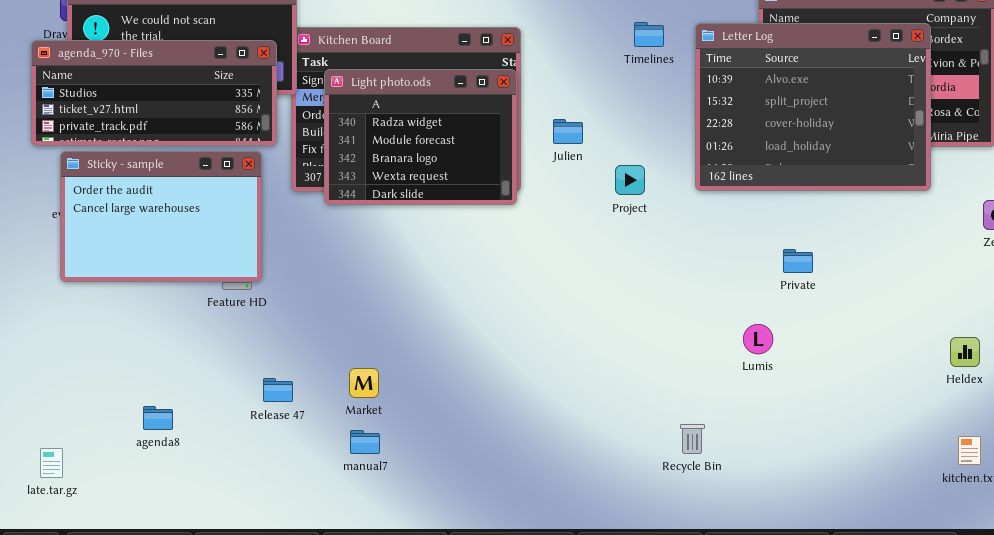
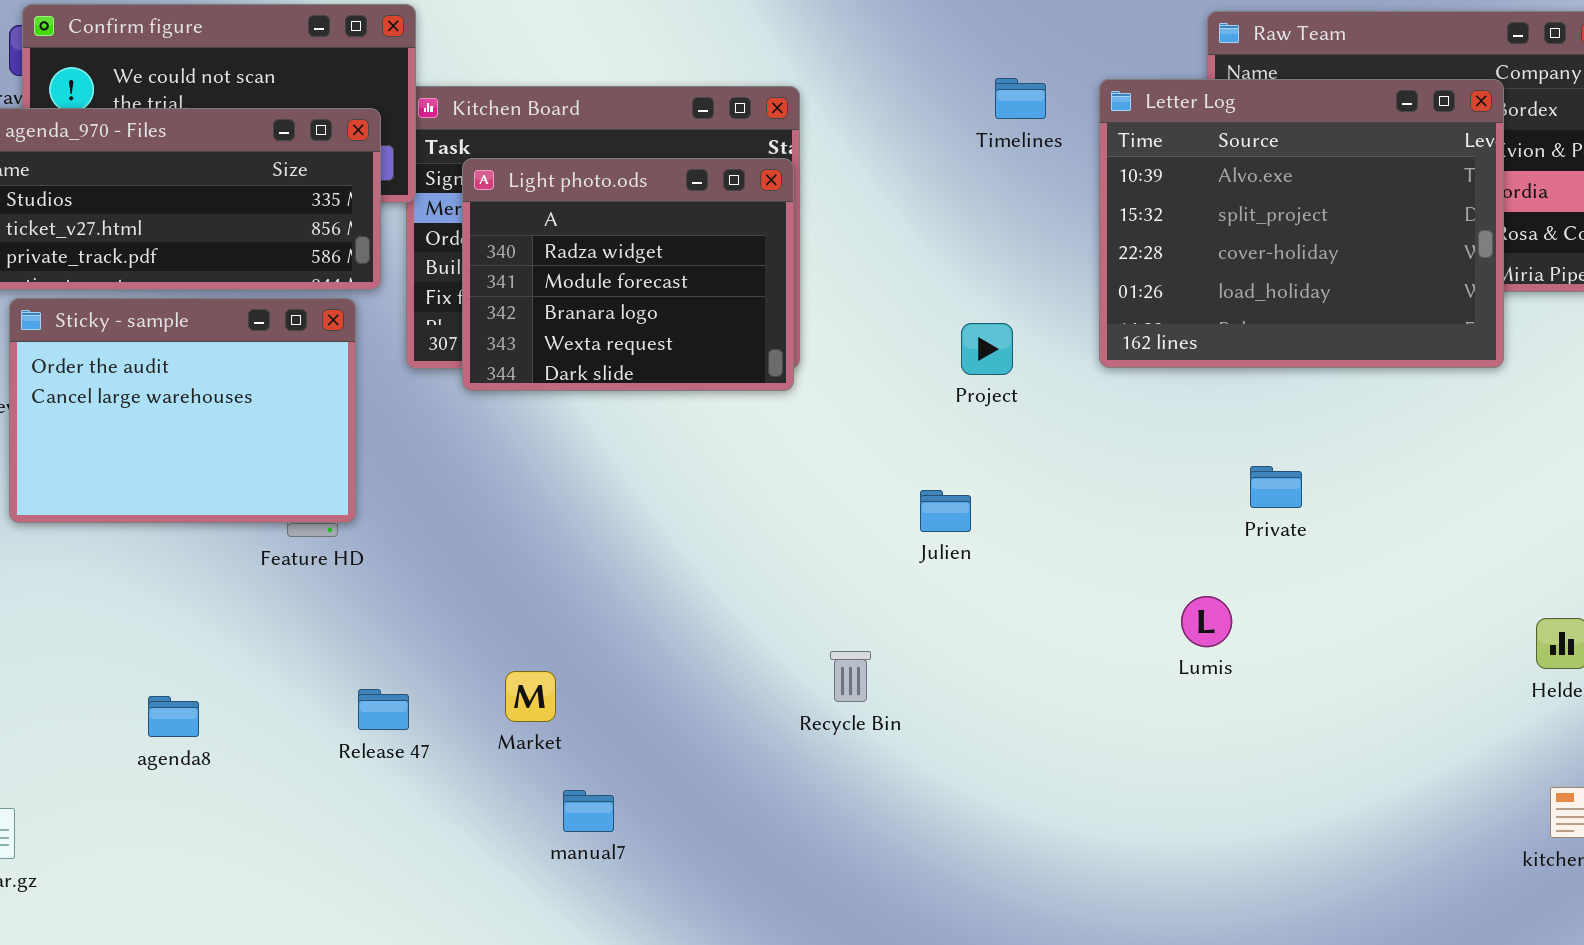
Julien: [553,119,583,144] -> [920,490,971,532], moved
agenda8: [143,406,173,430] -> [148,696,199,737], moved
Recycle Bin: [680,424,705,454] -> [830,651,871,702], moved
manual7: [350,430,380,454] -> [563,790,614,832], moved

